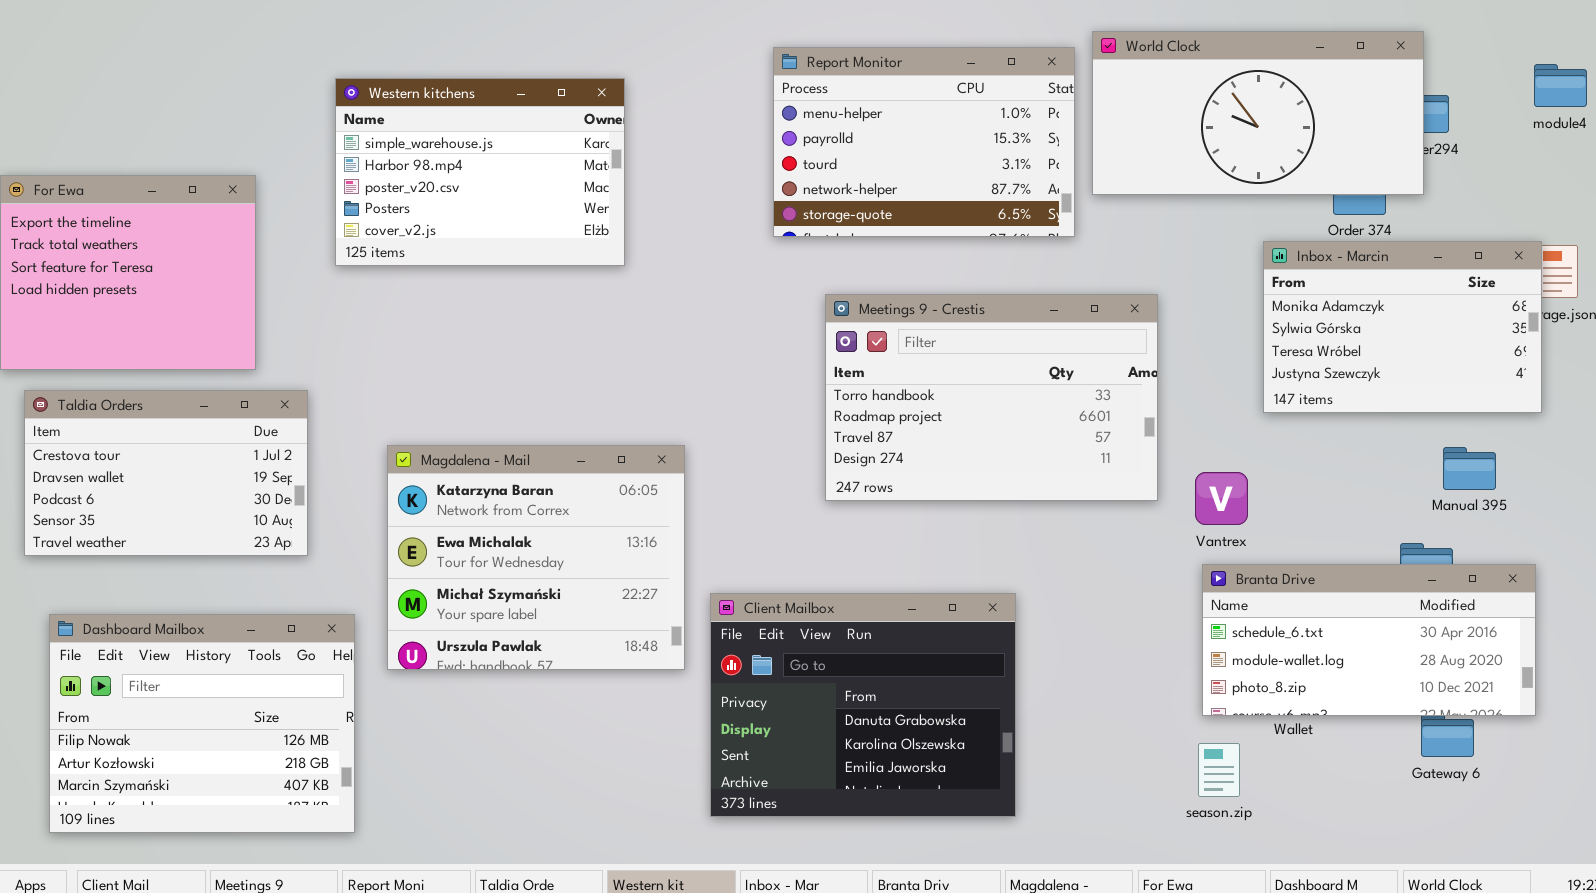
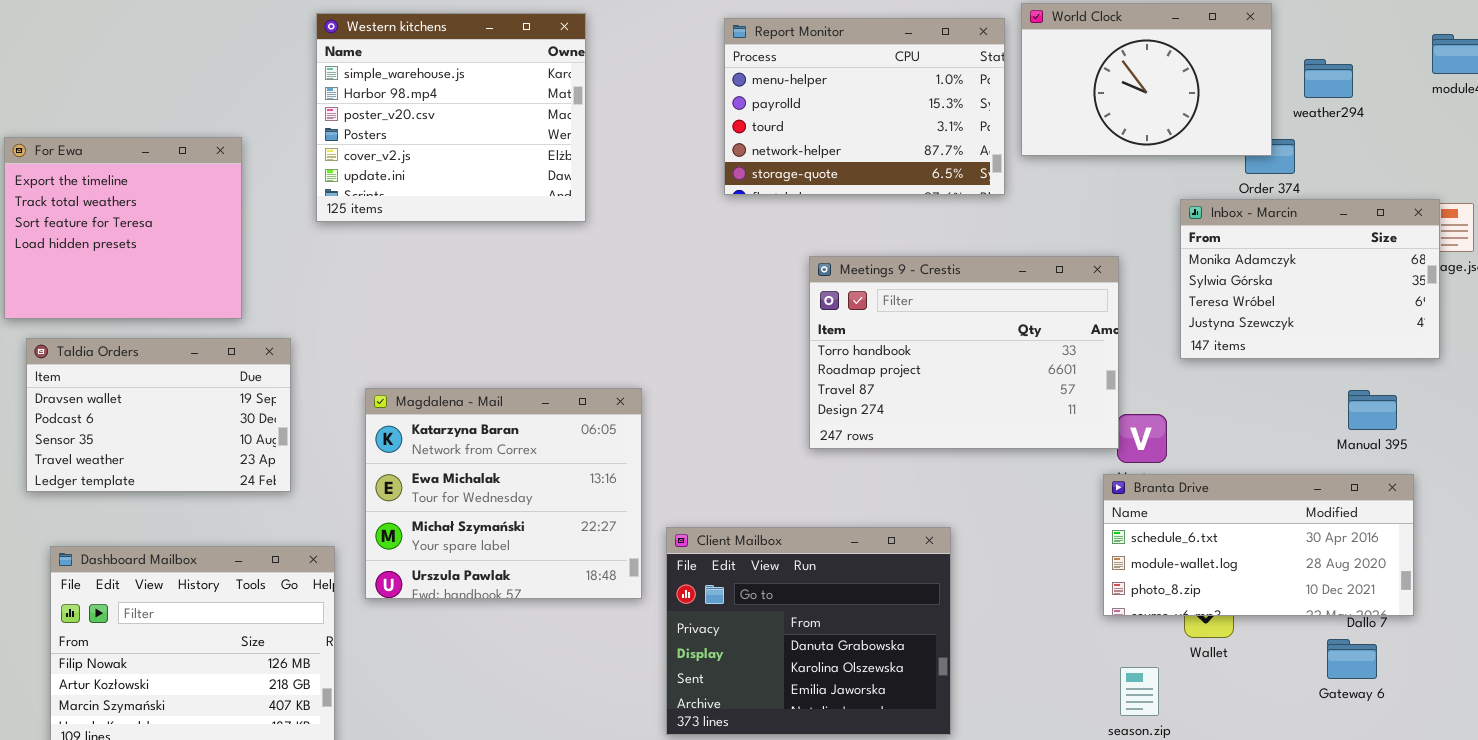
World Clock: [1092,31,1424,195] -> [1021,3,1272,156], resized
Western kitchens: [335,78,625,266] -> [316,13,586,222], resized
Meetings 9 - Crestis: [825,294,1158,501] -> [809,256,1119,449], moved
Taldia Orders: [24,390,308,556] -> [26,338,291,492], scrolled down 1 row
Branta Drive: [1202,564,1536,716] -> [1103,474,1414,616], moved

